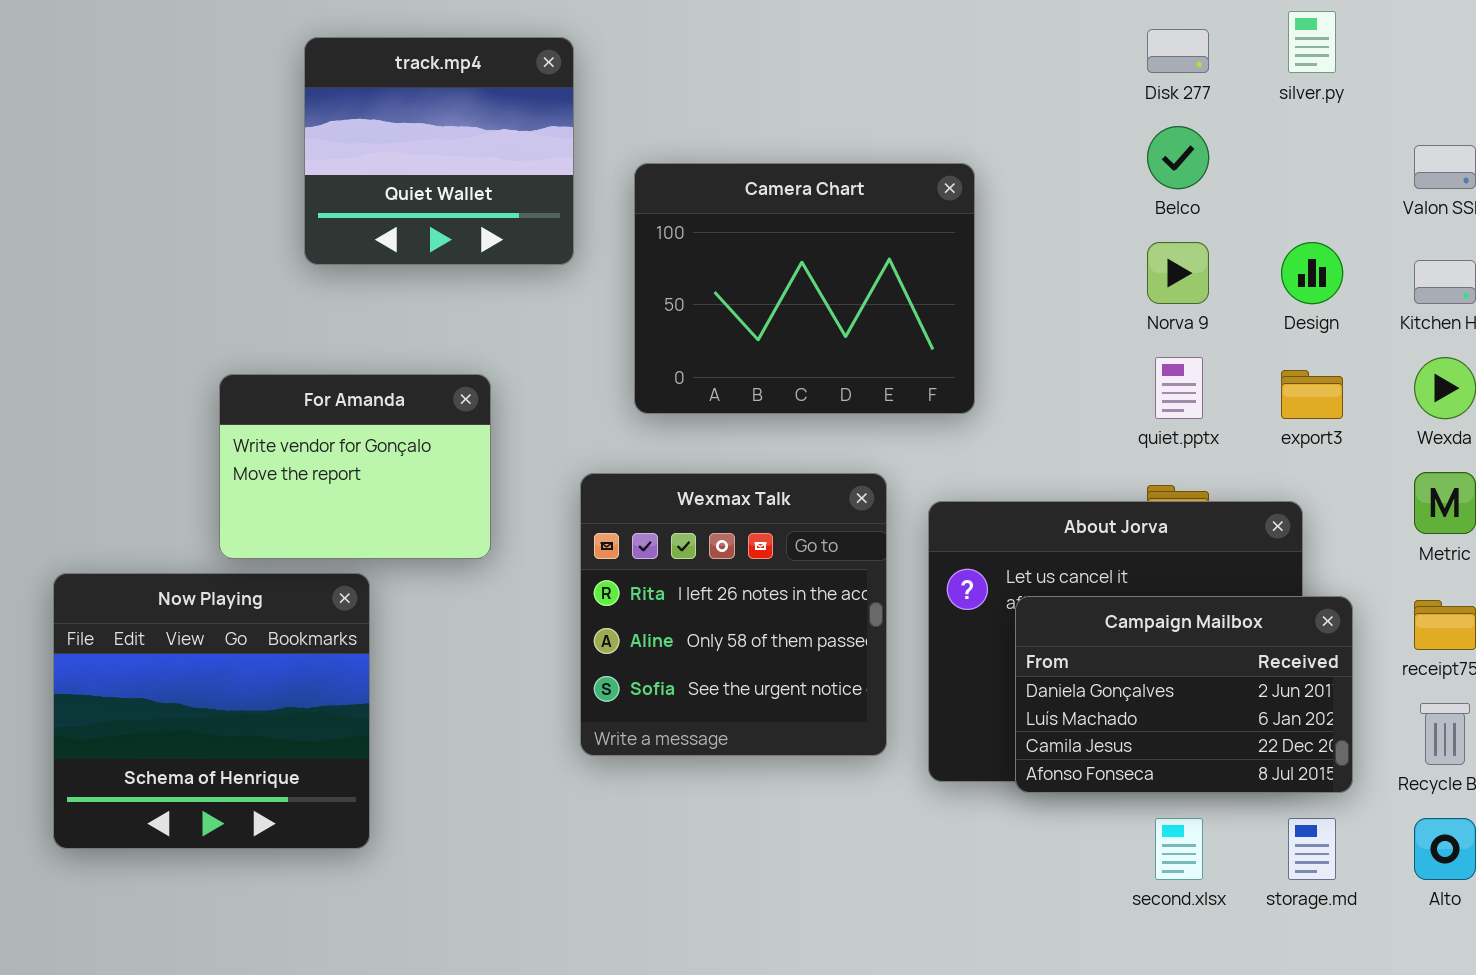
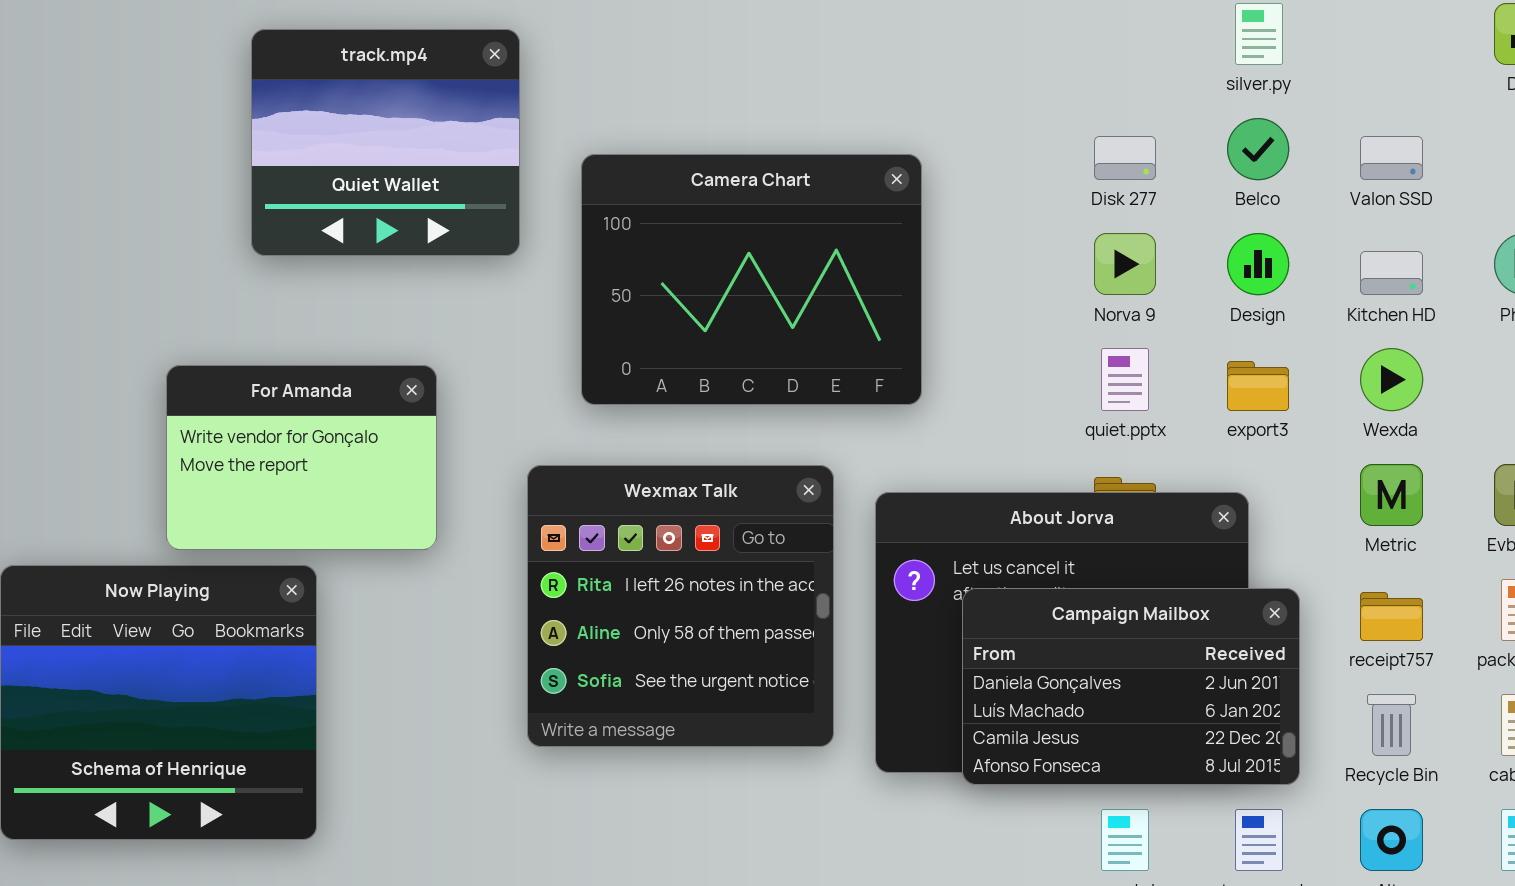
Disk 277: [1147,29,1209,73] -> [1094,136,1156,180], moved
Belco: [1147,126,1209,189] -> [1227,118,1289,180], moved

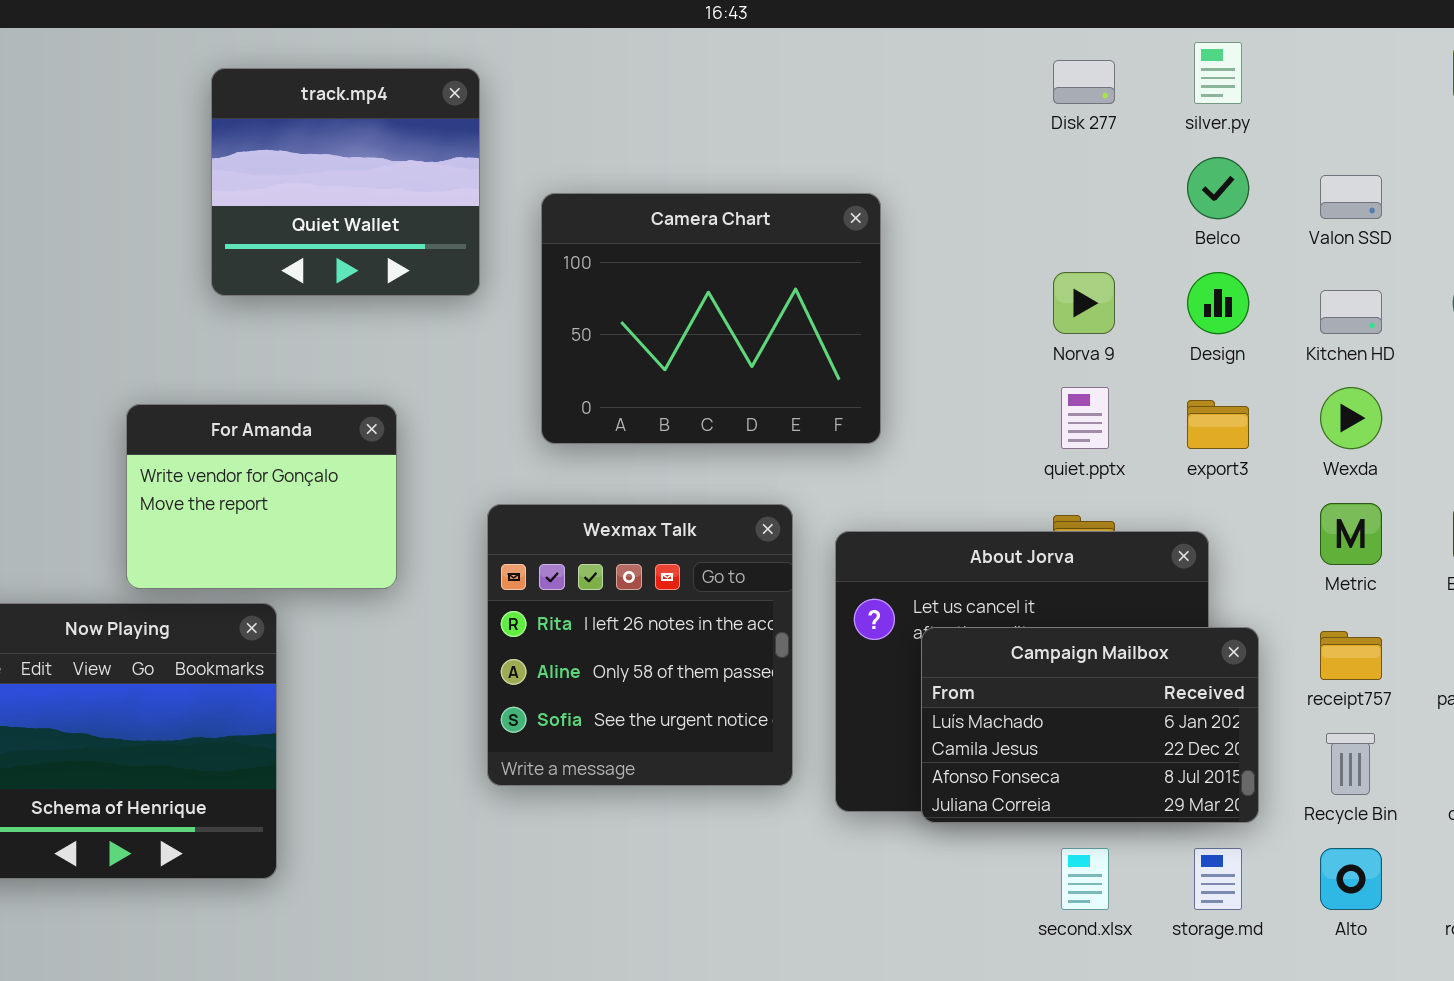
Disk 277: [1094,136,1156,180] -> [1053,60,1115,104], moved
Campaign Mailbox: [962,588,1300,785] -> [921,627,1259,823], scrolled down 1 row

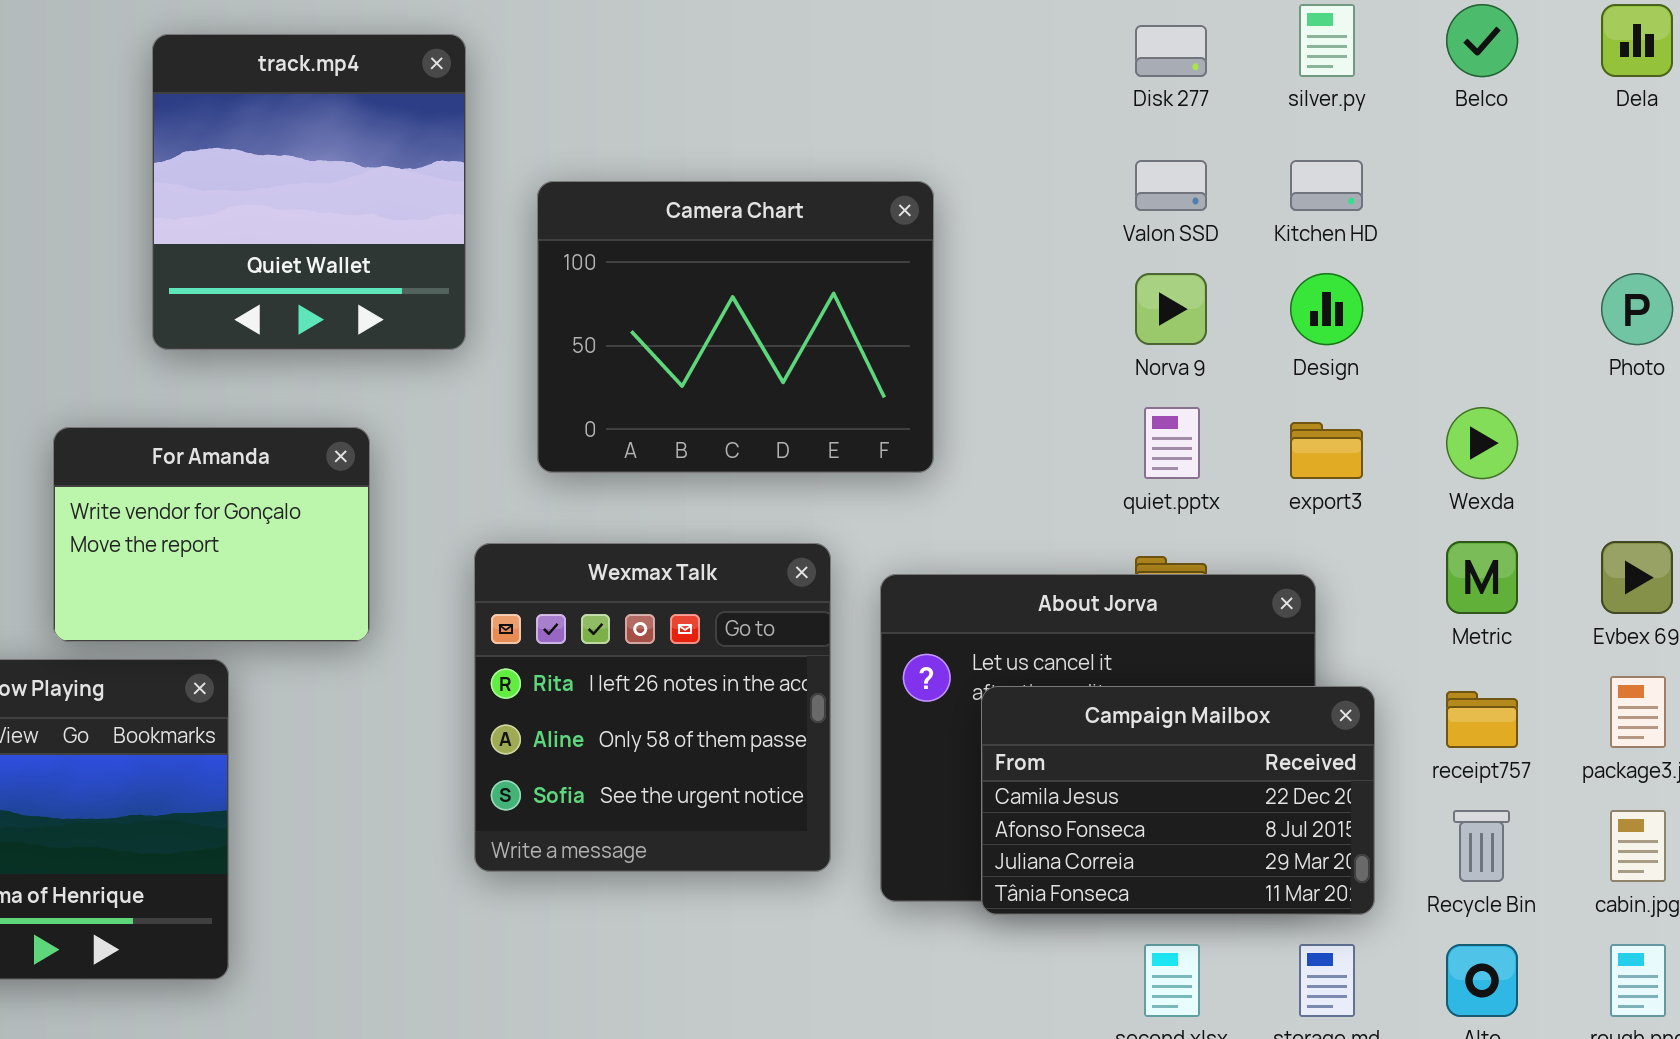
track.mp4: [211,68,480,296] -> [152,34,466,350], resized
Belco: [1187,157,1249,219] -> [1446,4,1518,77], moved
Valon SSD: [1320,175,1382,219] -> [1135,160,1207,211], moved
Kitchen HD: [1320,290,1382,334] -> [1290,160,1363,211], moved
Campaign Mailbox: [921,627,1259,823] -> [981,686,1375,915], scrolled down 1 row

